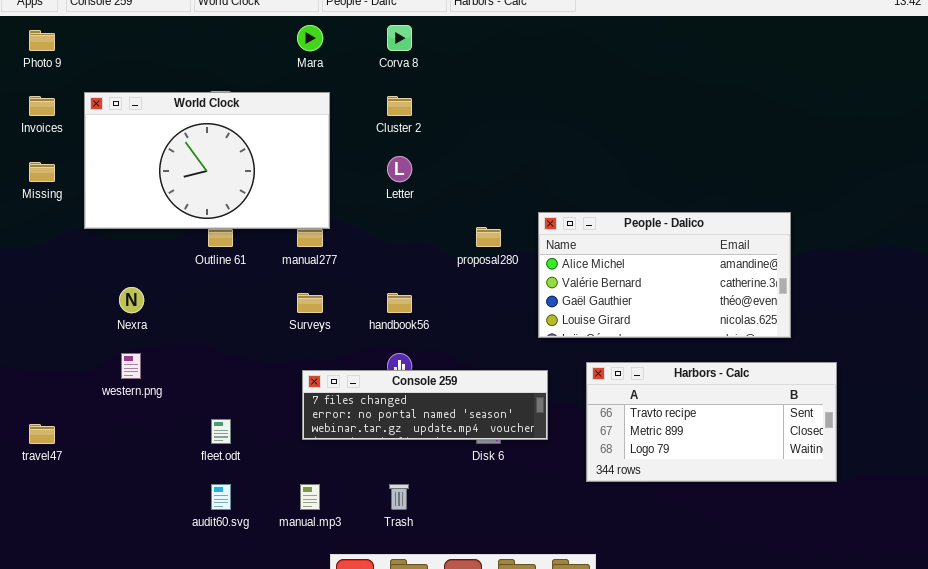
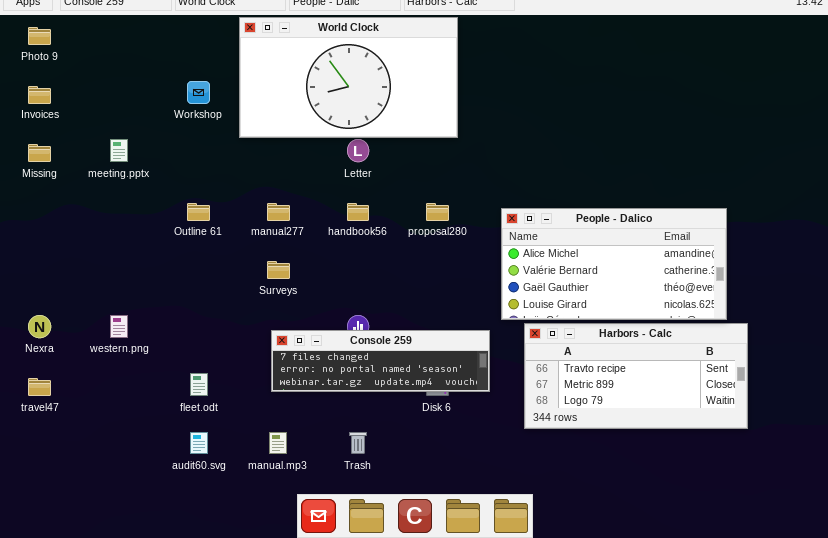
World Clock: [84,92,330,229] -> [239,17,458,138], moved
People - Dalico: [538,212,791,338] -> [501,208,727,320], moved
Nexra: [119,287,144,313] -> [28,315,51,338], moved
handbook56: [387,293,412,313] -> [347,203,369,221], moved

